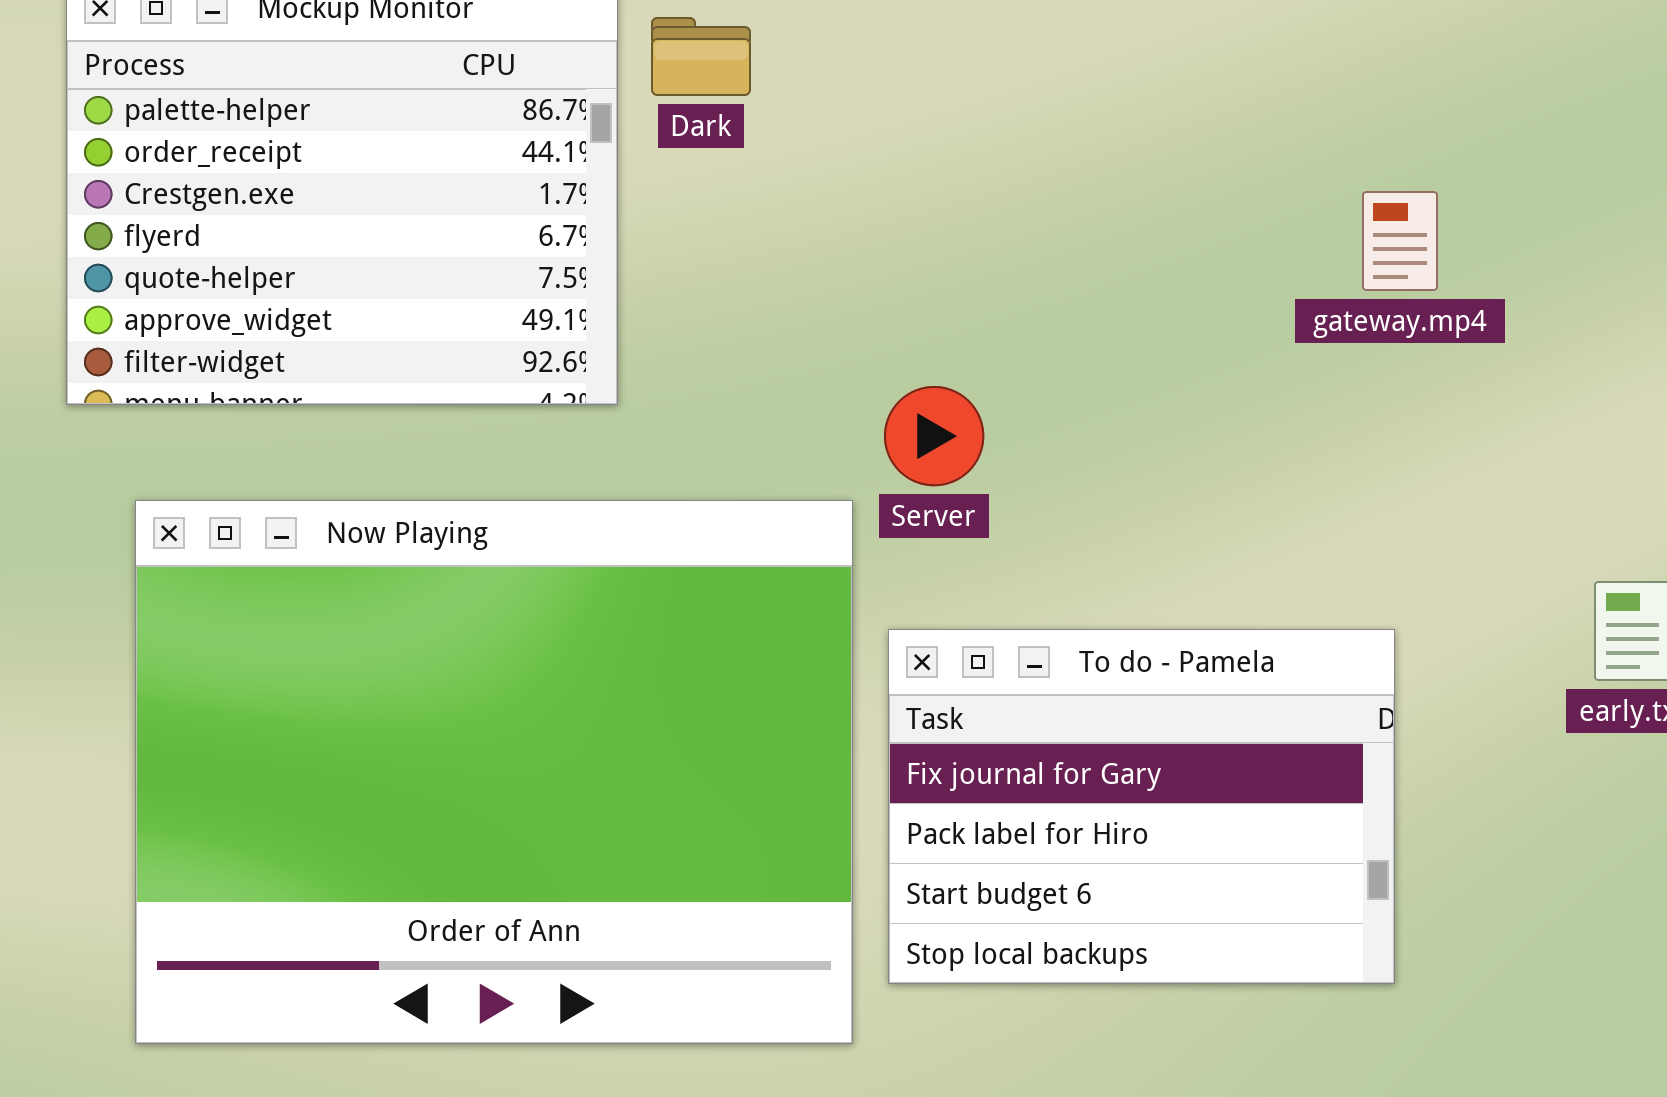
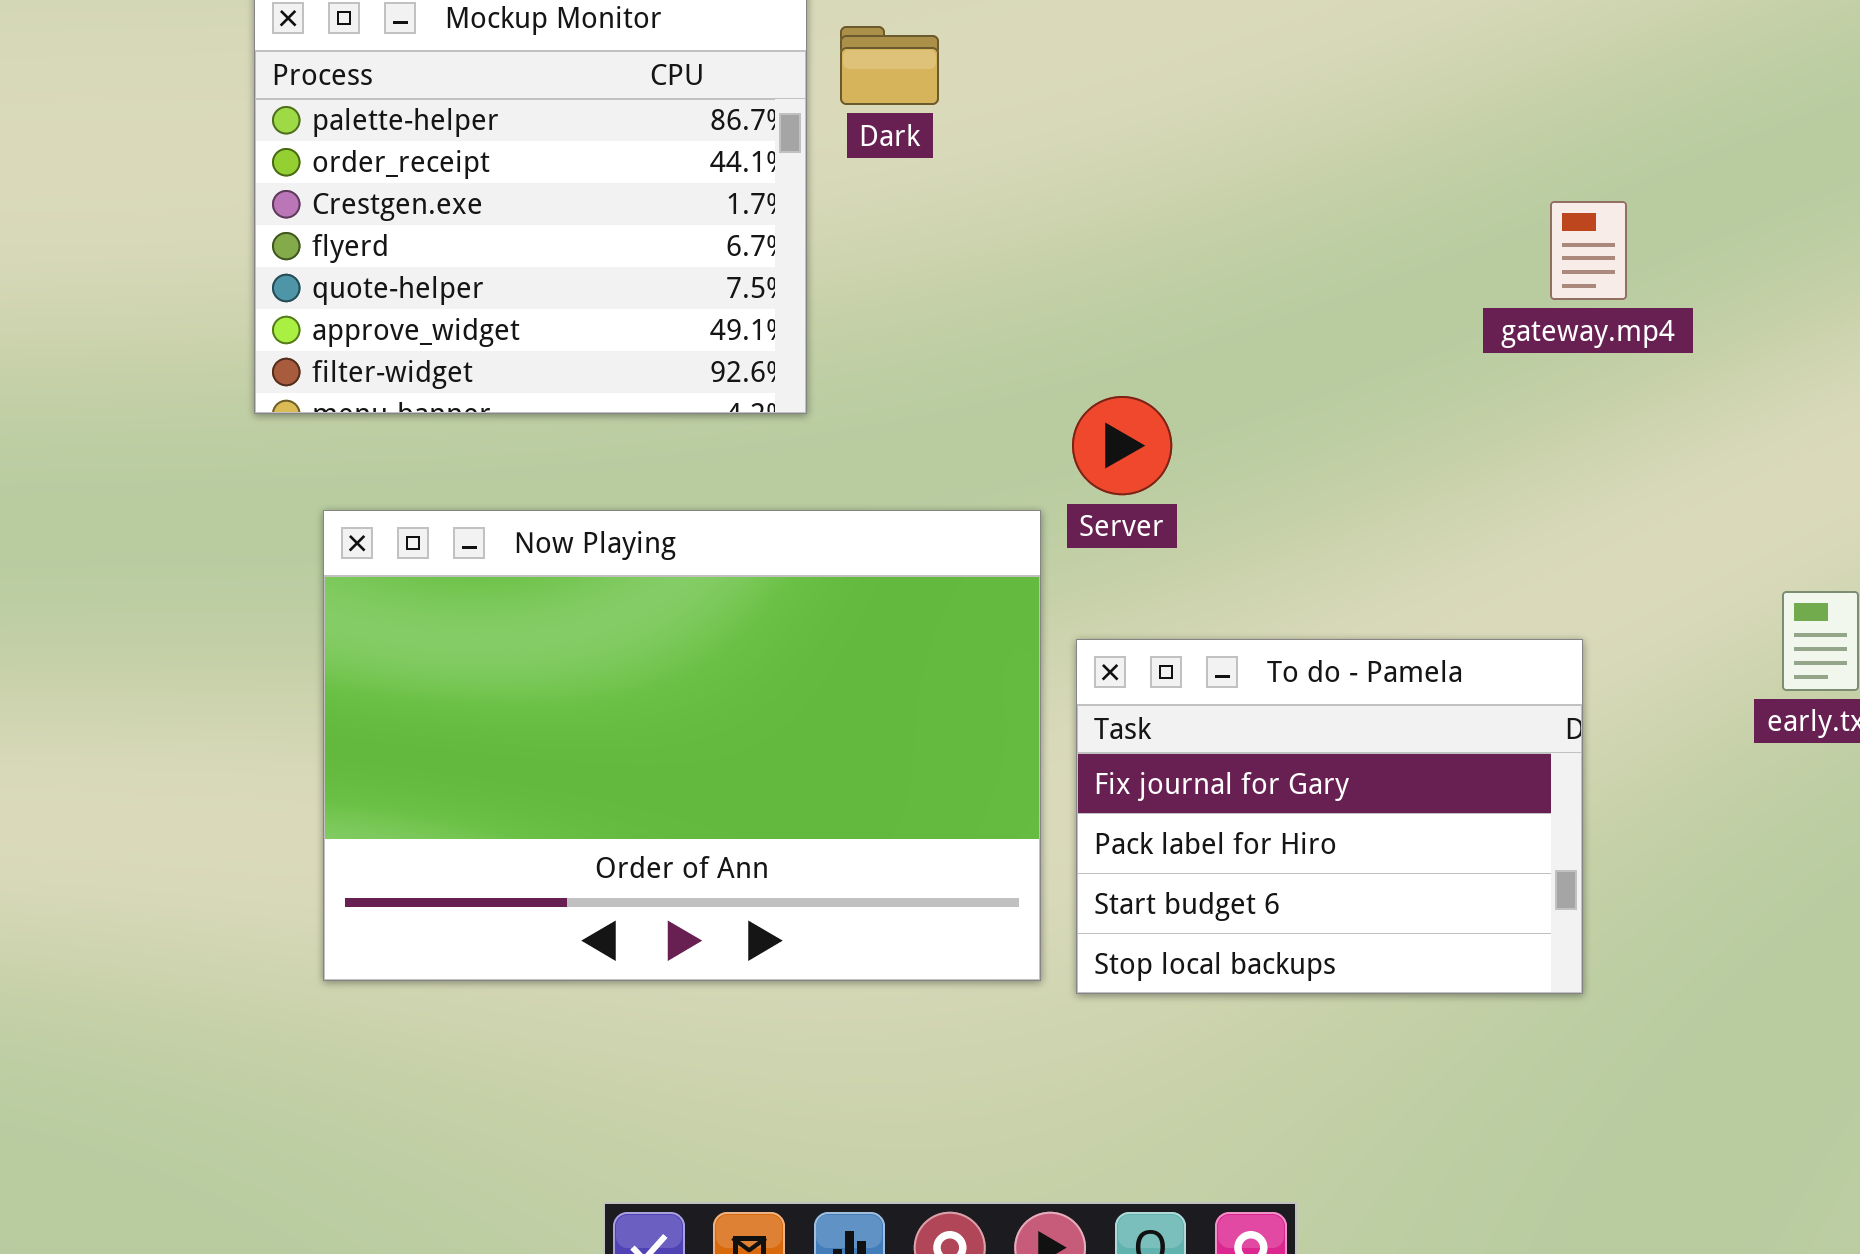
Now Playing: [135,500,853,1044] -> [323,510,1041,981], resized

